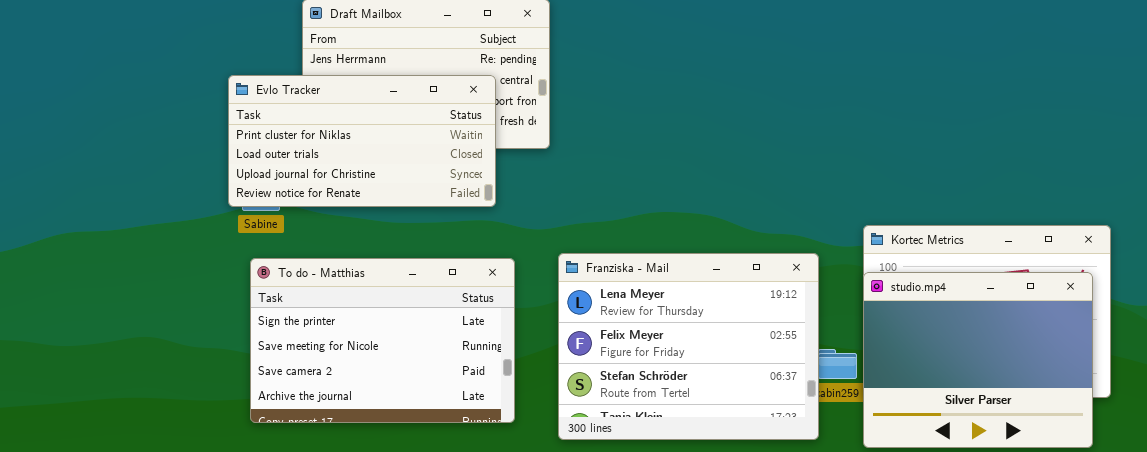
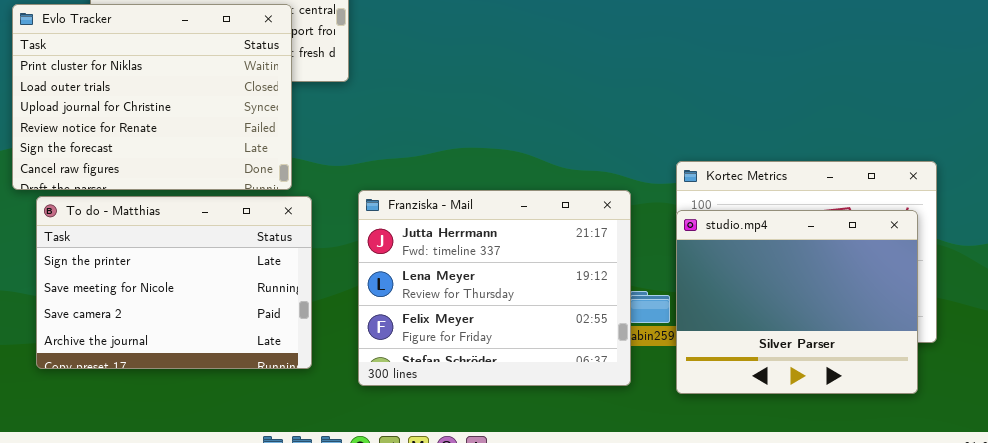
Evlo Tracker: [228,75,496,207] -> [12,4,292,190], resized
Franziska - Mail: [558,253,819,440] -> [358,190,631,386], scrolled up 1 row

